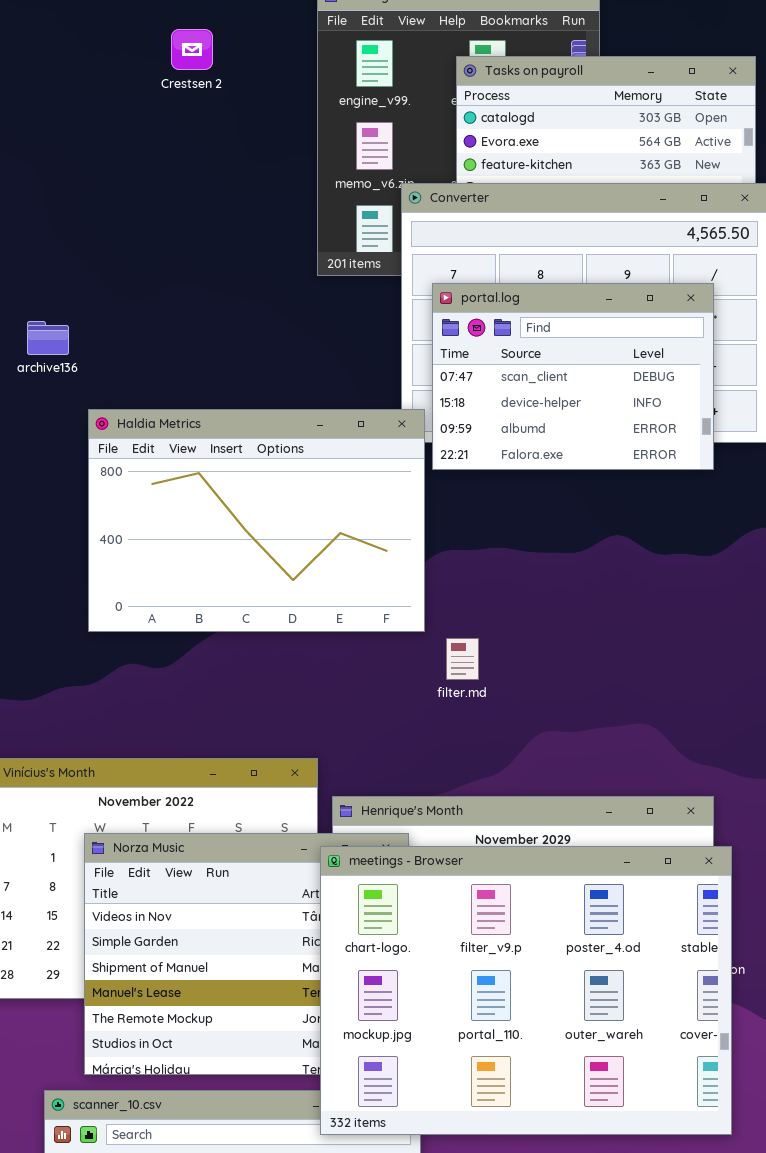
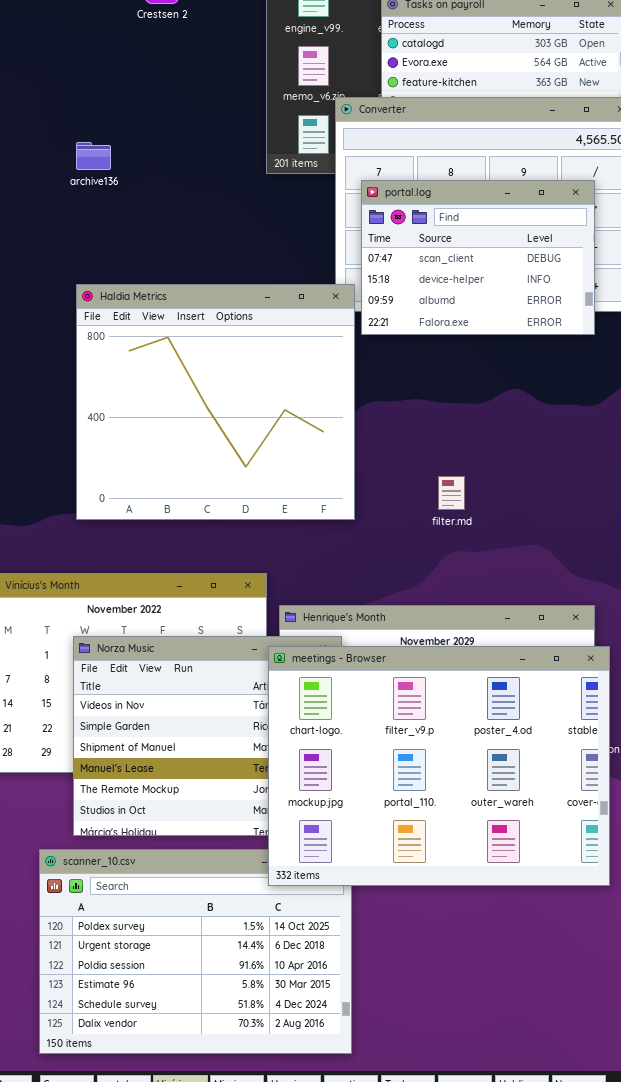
archive136: [27,321,69,355] -> [76,142,111,170], moved
Haldia Metrics: [88,409,425,632] -> [76,284,355,520], resized
filter.md: [446,638,479,680] -> [438,476,465,510], moved

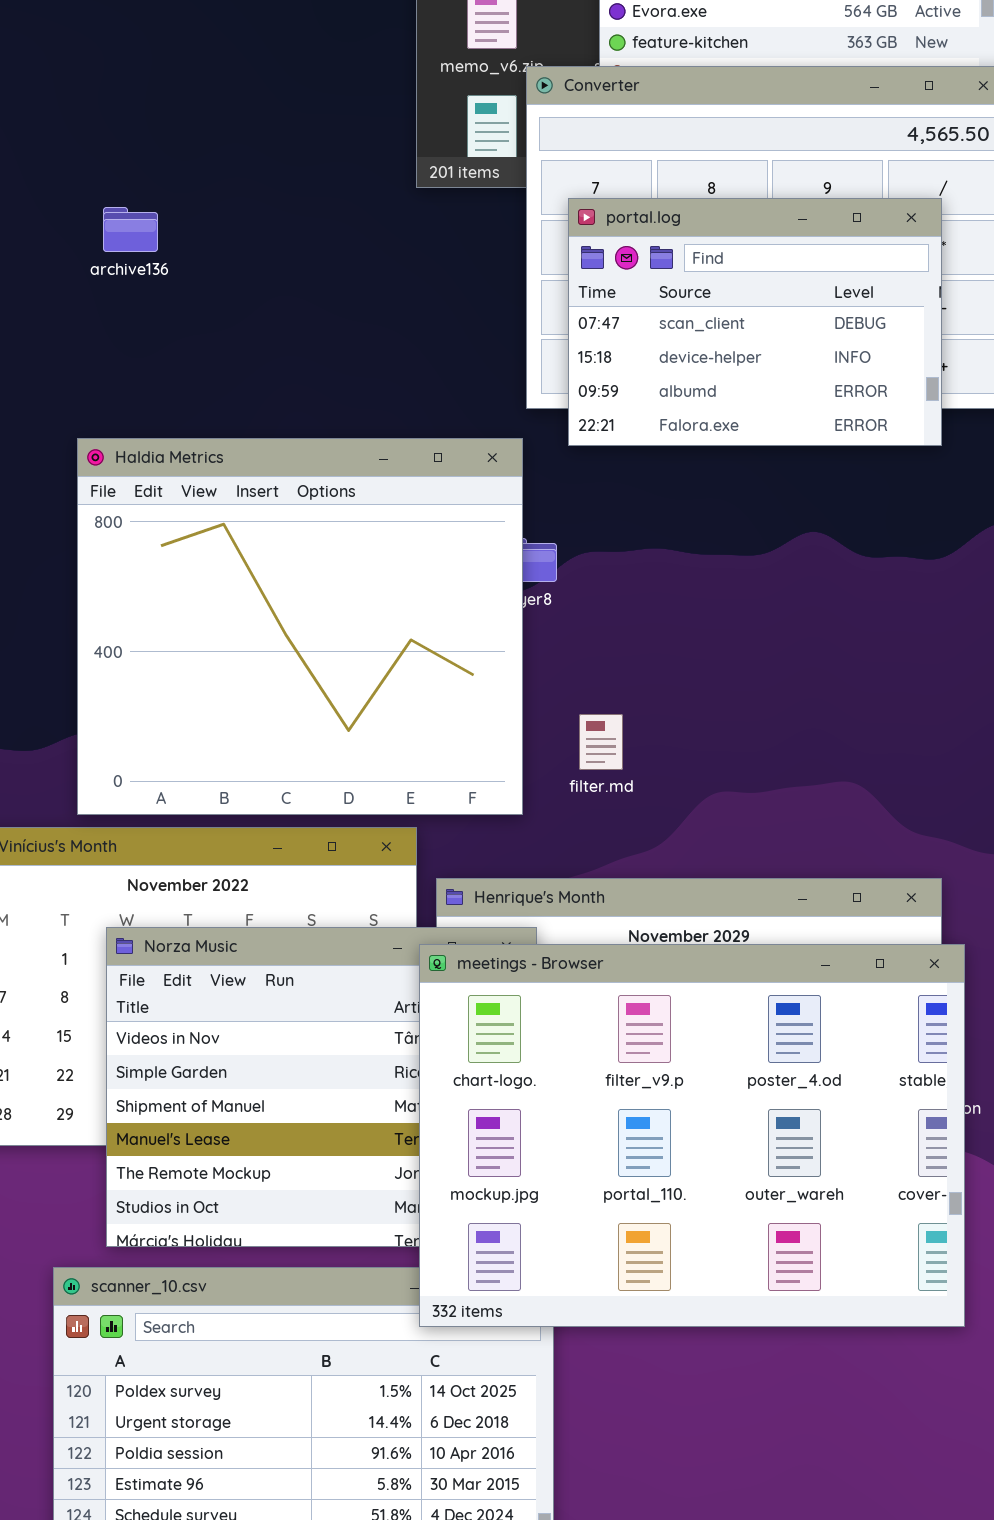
archive136: [76,142,111,170] -> [103,207,158,252], moved
Haldia Metrics: [76,284,355,520] -> [77,438,523,815], moved
filter.md: [438,476,465,510] -> [579,714,623,770], moved

